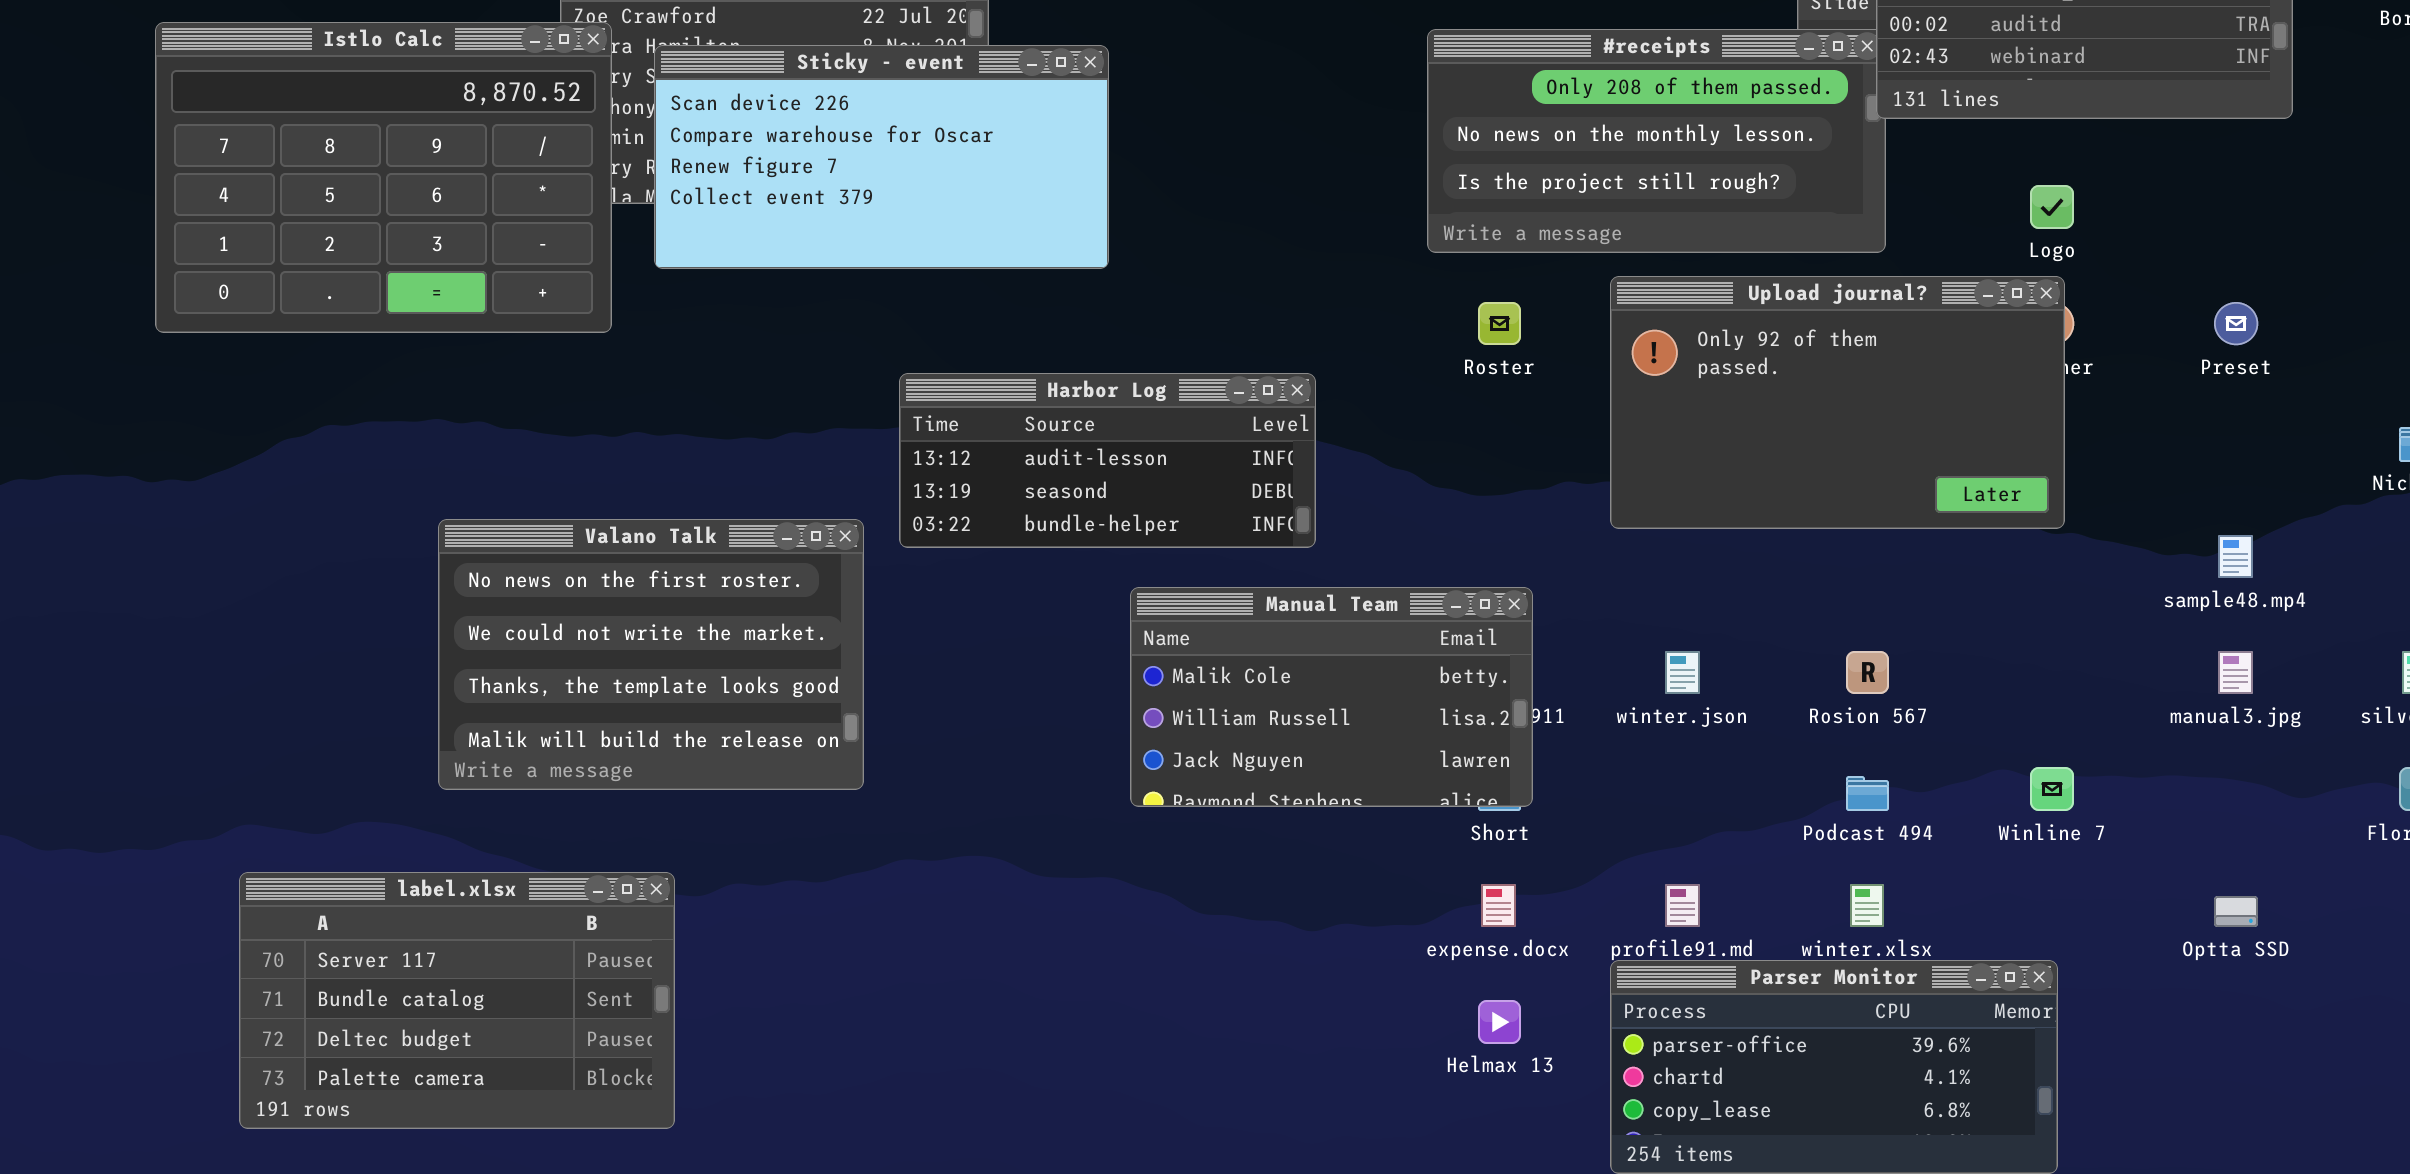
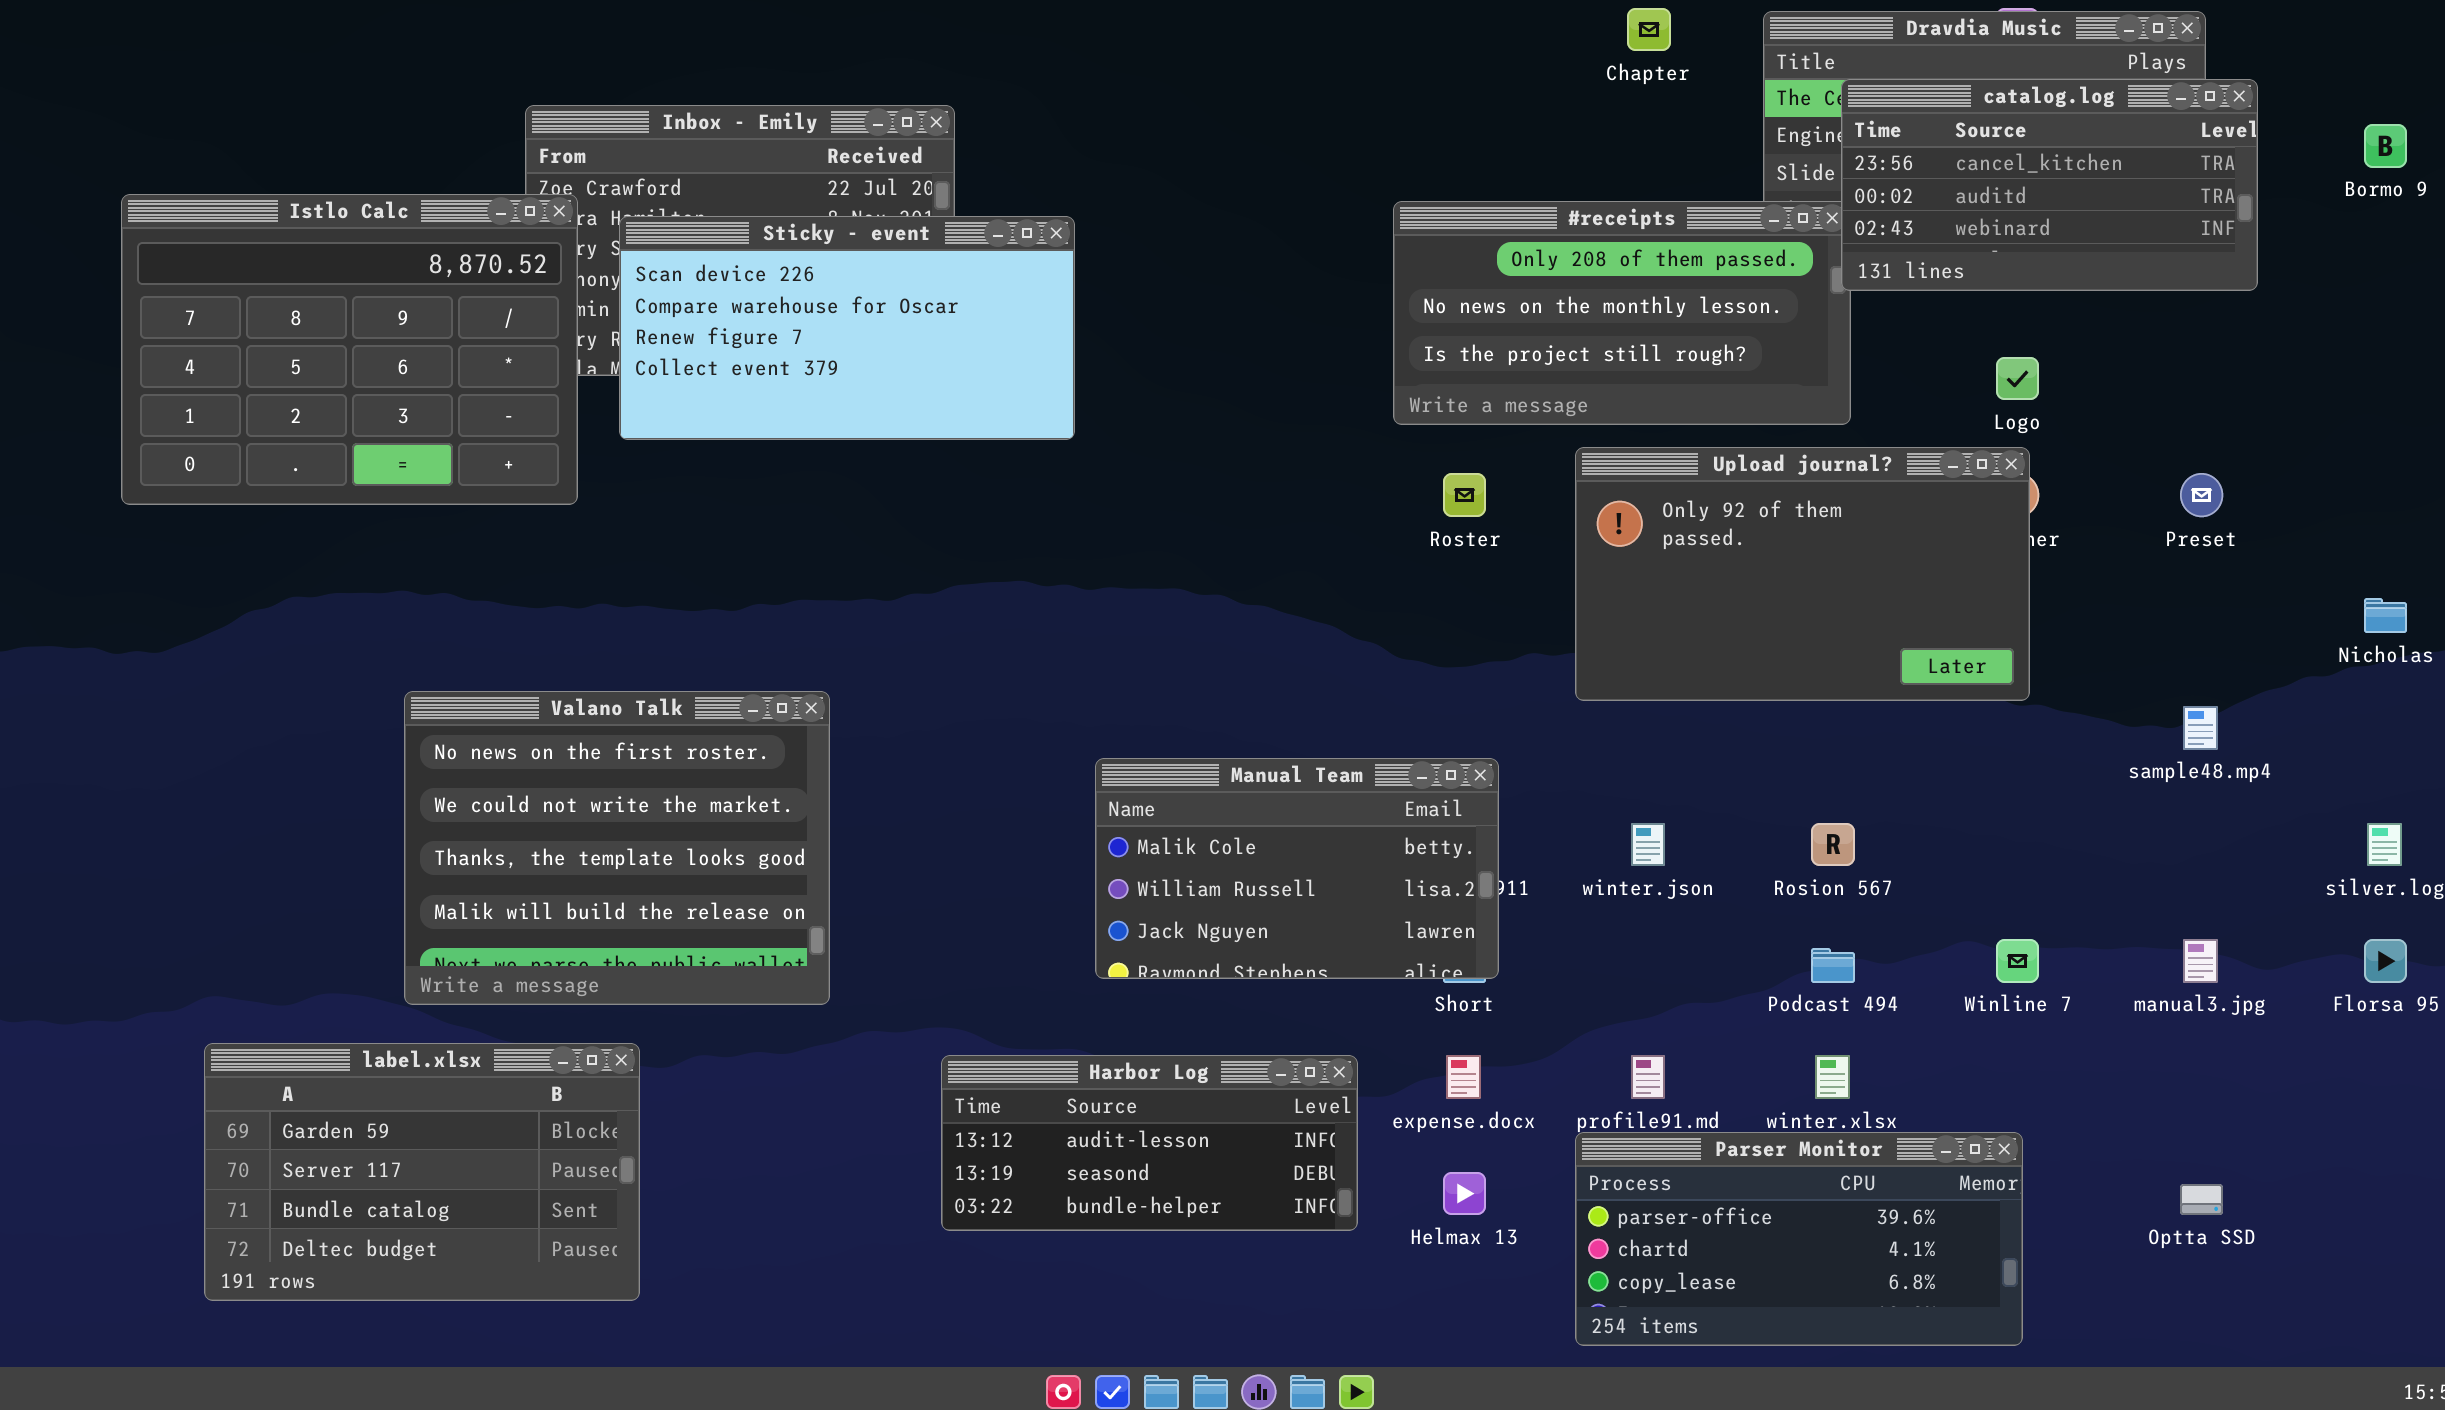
Harbor Log: [899,373,1316,548] -> [941,1055,1358,1231], moved
Valano Talk: [438,519,864,790] -> [404,691,830,1005], resized
manual3.jpg: [2218,651,2253,694] -> [2183,939,2218,983], moved
label.xlsx: [239,872,675,1129] -> [204,1043,640,1301], scrolled up 1 row
Optta SSD: [2214,896,2258,927] -> [2180,1184,2223,1215], moved

